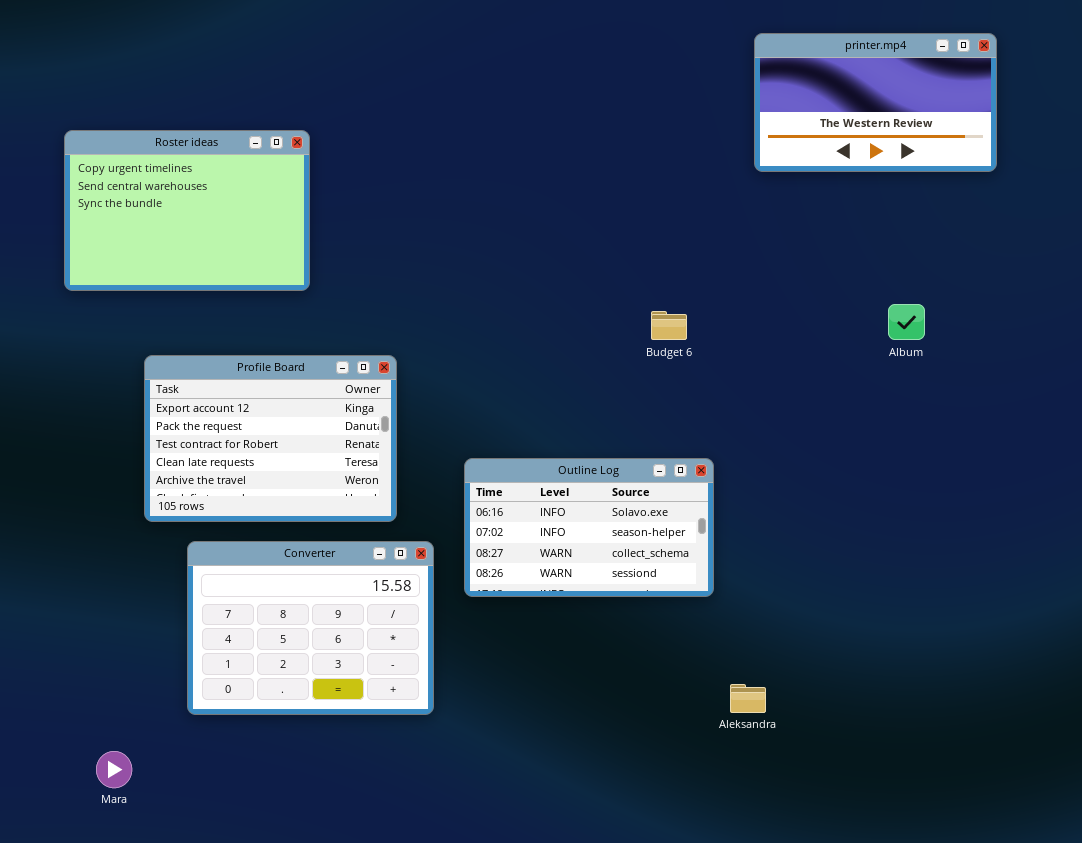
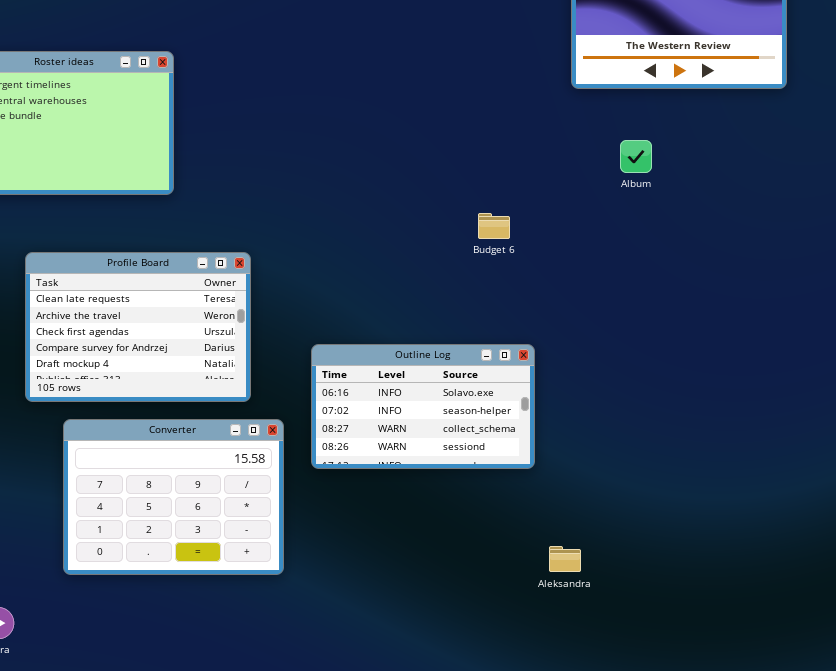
Album: [888,304,925,340] -> [620,140,652,173], moved
Profile Board: [144,355,397,522] -> [25,252,251,402], scrolled down 3 rows

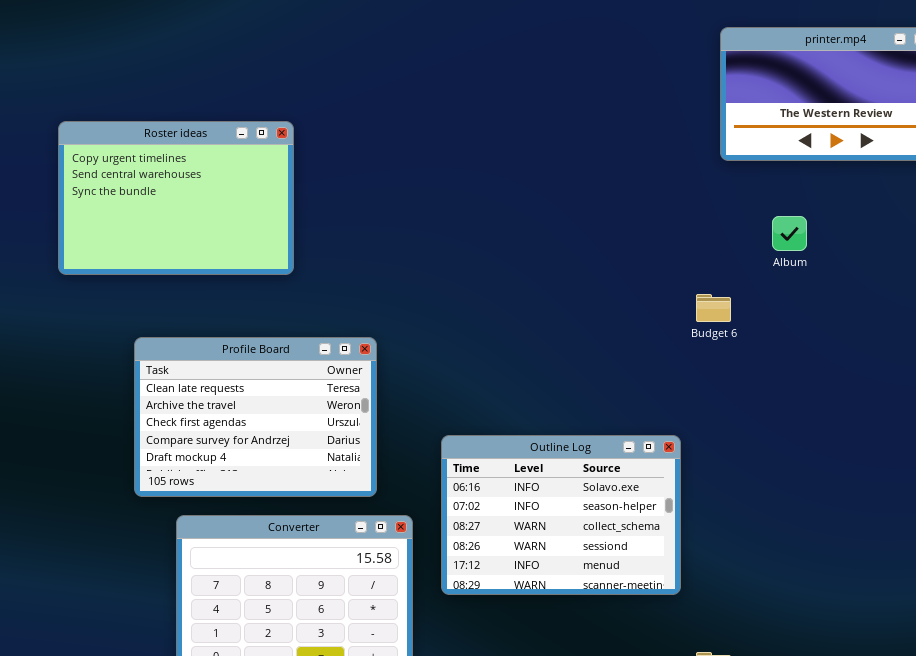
Budget 6: [478,213,510,239] -> [696,294,731,322], moved
Outline Log: [311,344,535,469] -> [441,435,681,595], resized

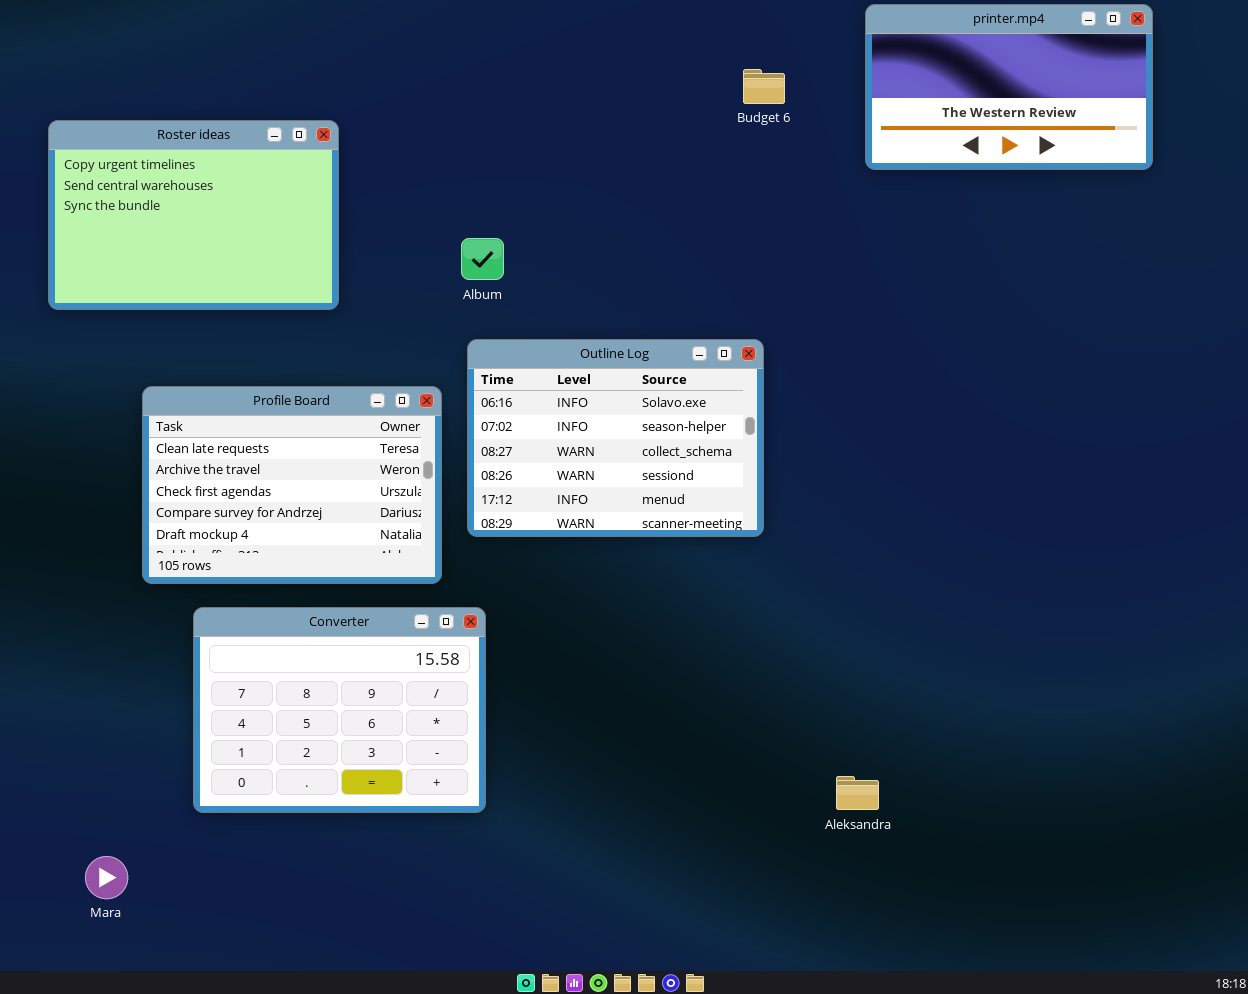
Album: [772,216,807,251] -> [461,238,504,280], moved
Budget 6: [696,294,731,322] -> [743,69,785,104], moved
Outline Log: [441,435,681,595] -> [467,339,764,537], moved

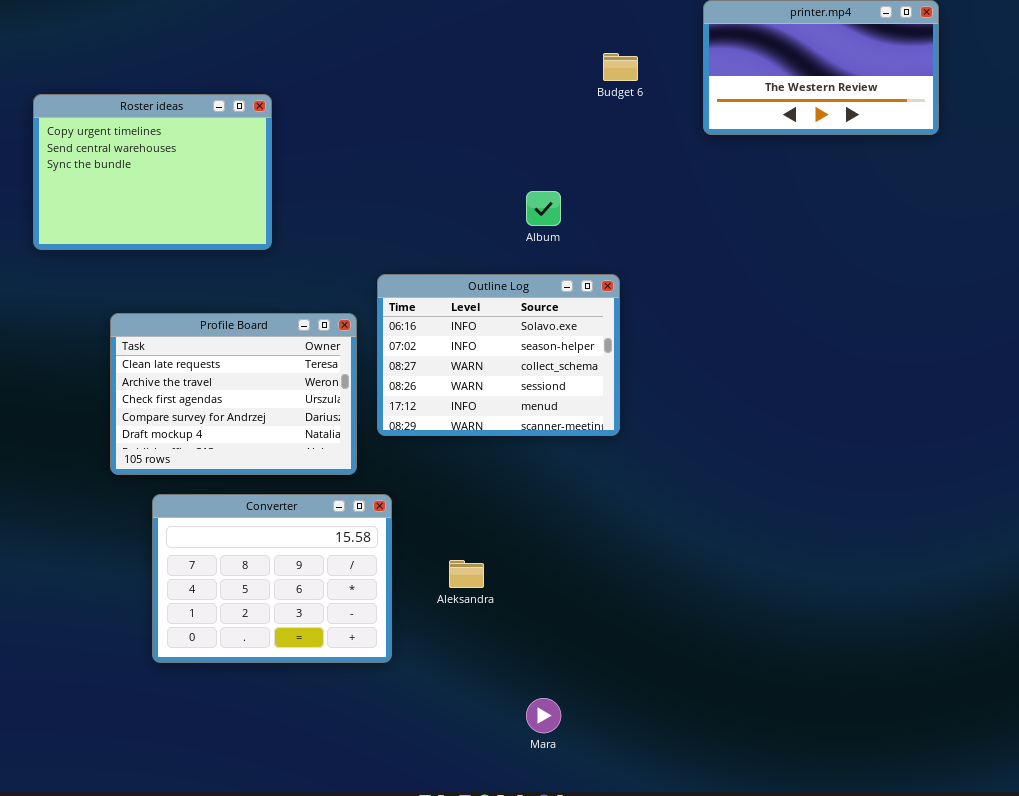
Album: [461,238,504,280] -> [526,191,561,226], moved
Aleksandra: [836,776,879,810] -> [449,560,484,588], moved
Mara: [85,856,128,899] -> [526,698,561,733], moved

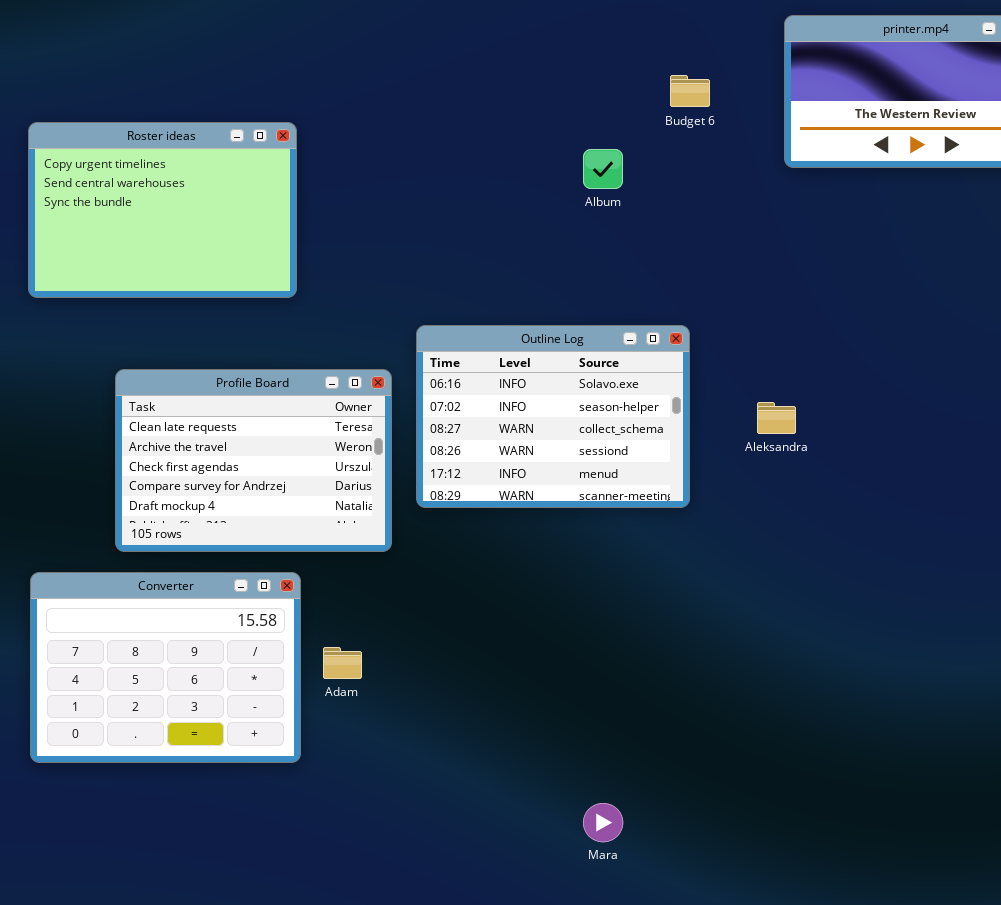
Album: [526,191,561,226] -> [583,149,623,189], moved
Converter: [152,494,392,663] -> [30,572,301,763], moved
Aleksandra: [449,560,484,588] -> [757,402,796,434], moved

